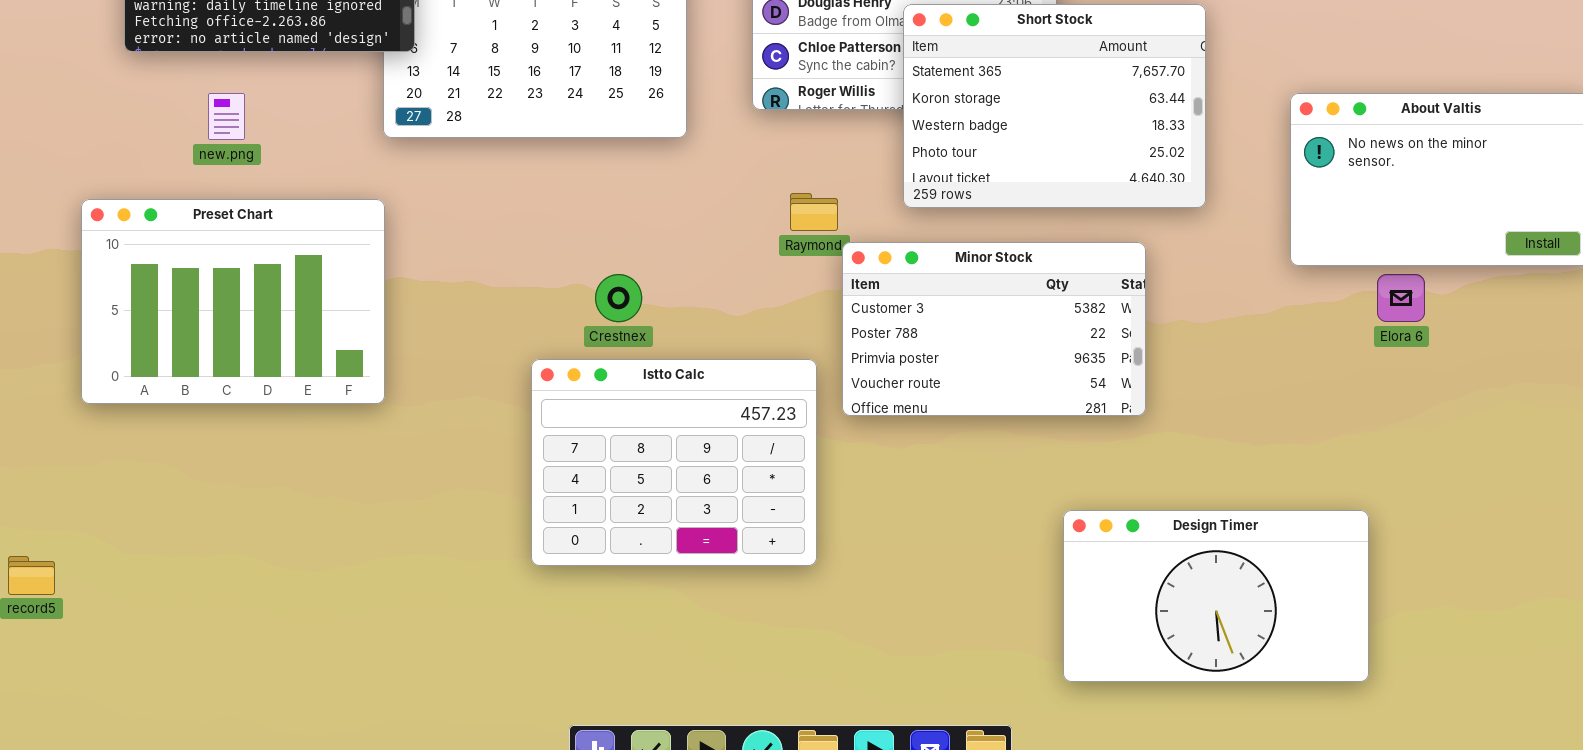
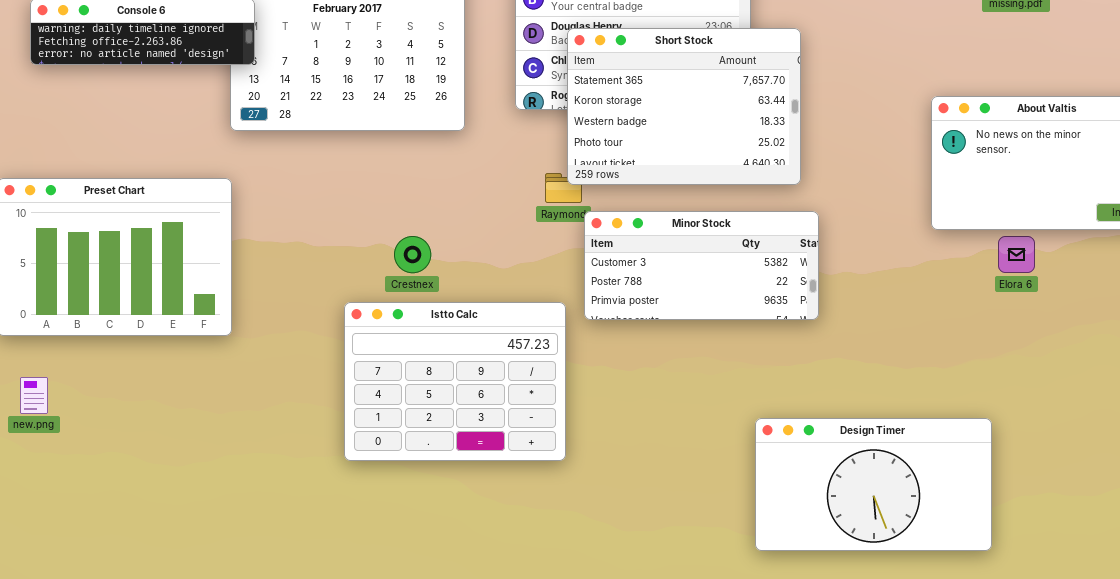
Short Stock: [903,4,1206,208] -> [567,28,801,185], moved
new.png: [208,93,245,140] -> [20,377,48,414], moved
Minor Stock: [842,242,1146,416] -> [584,211,819,320], resized

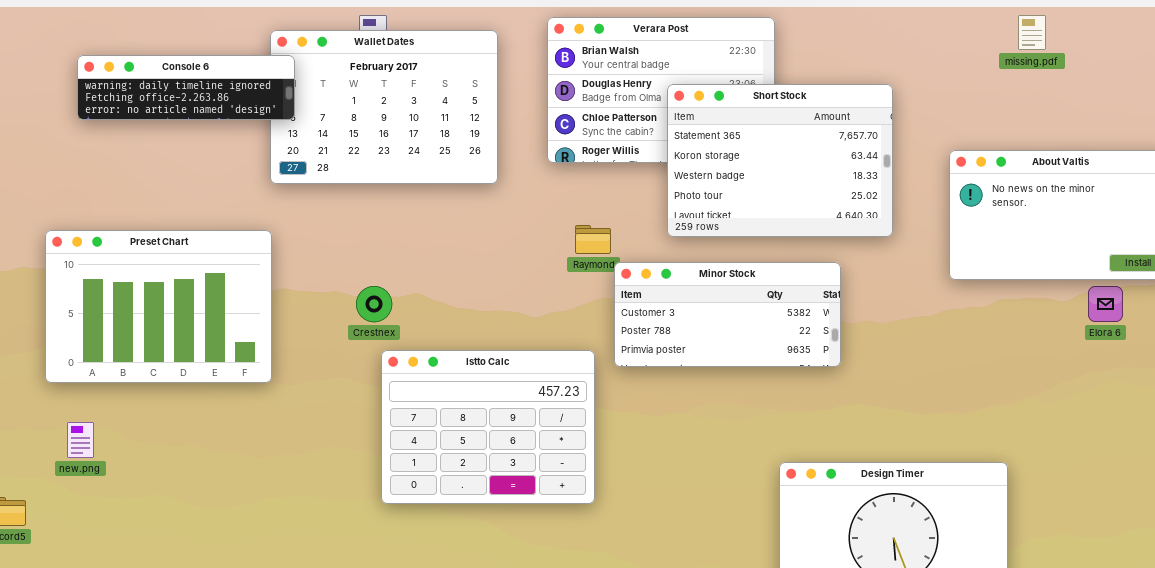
Short Stock: [567,28,801,185] -> [667,84,893,237], moved
Crestnex: [394,236,431,273] -> [356,286,392,322], moved
Elora 6: [998,236,1035,273] -> [1088,286,1123,322], moved

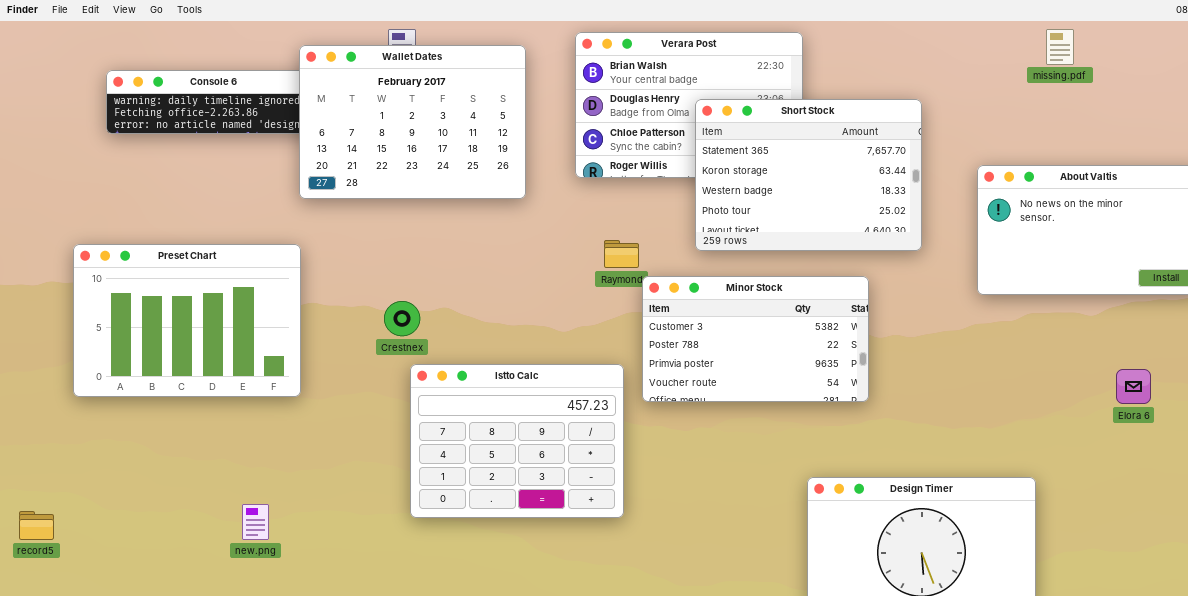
Wallet Dates: [270,30,498,184] -> [299,45,526,199], raised
Minor Stock: [614,262,841,367] -> [642,276,869,402], resized
Elora 6: [1088,286,1123,322] -> [1116,369,1151,404], moved
new.png: [67,422,94,458] -> [242,504,269,540], moved

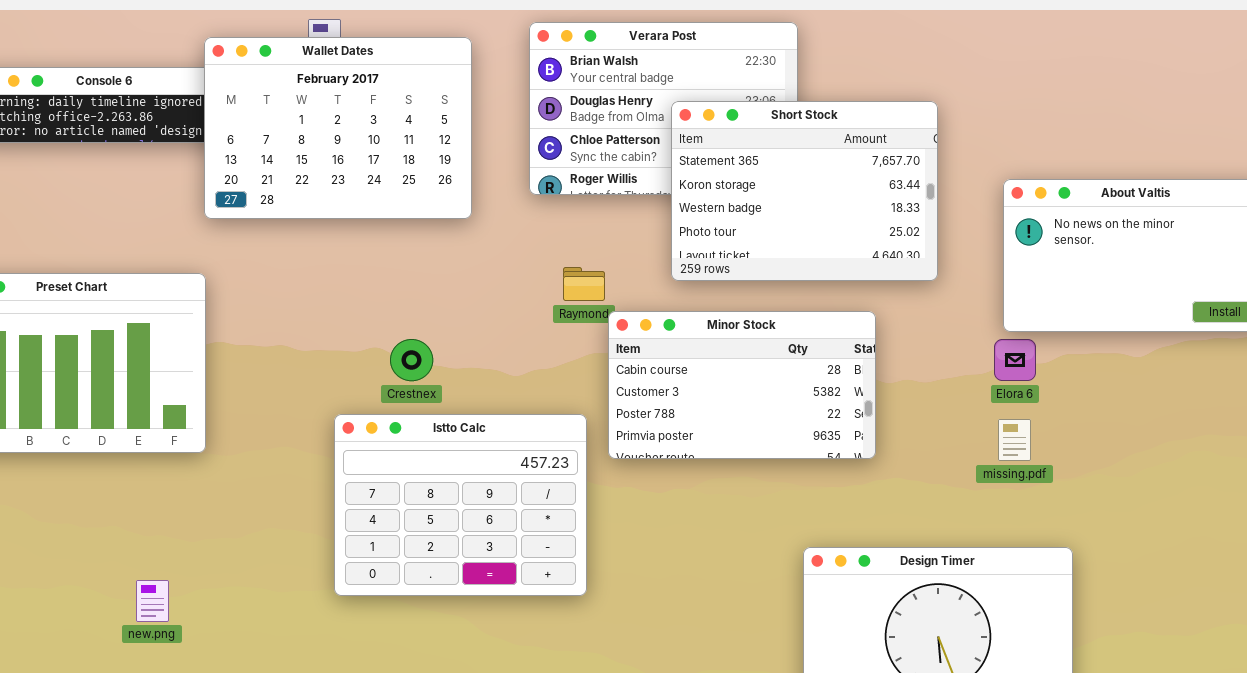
missing.pdf: [1046,29,1074,65] -> [998,419,1031,461], moved
Minor Stock: [642,276,869,402] -> [608,311,876,459], scrolled up 1 row
Crestnex: [384,301,420,336] -> [390,339,433,381], moved
Elora 6: [1116,369,1151,404] -> [994,339,1036,381], moved

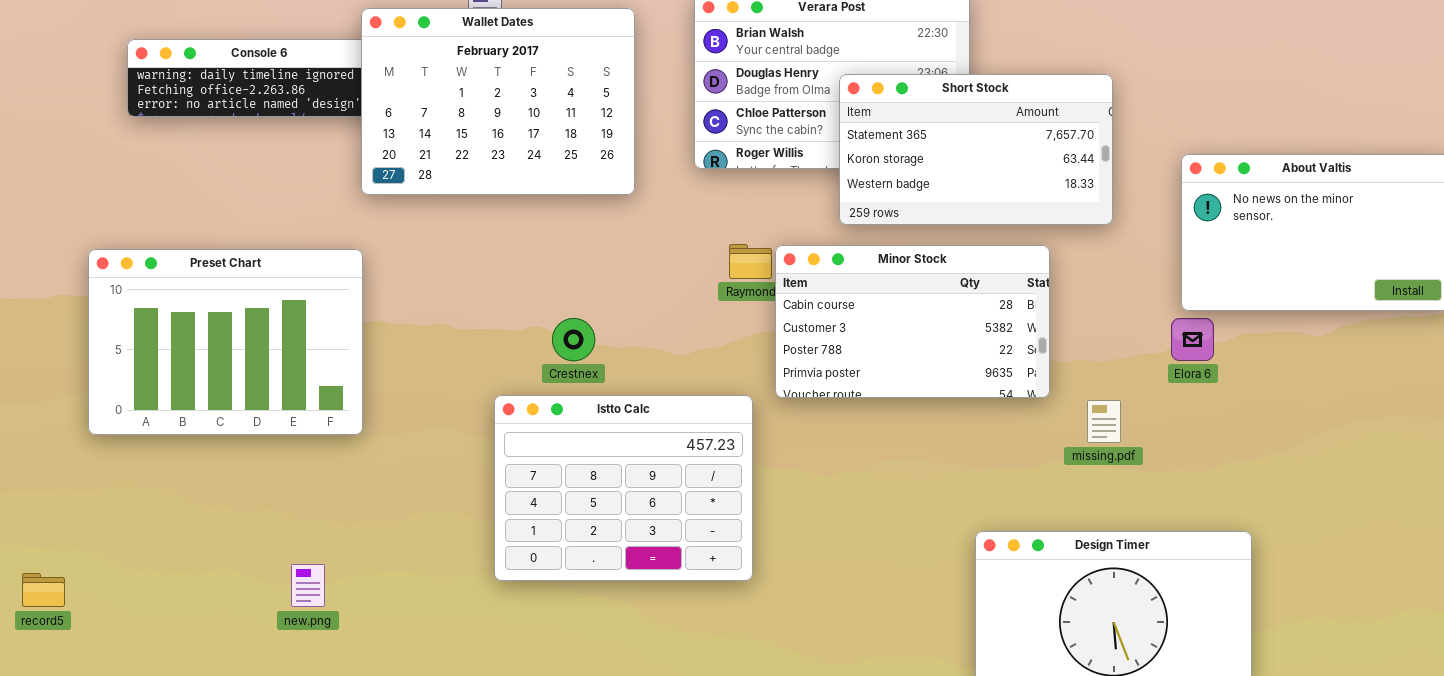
Short Stock: [671,101,938,281] -> [839,74,1113,225], resized
Minor Stock: [608,311,876,459] -> [775,245,1050,398], moved
missing.pdf: [998,419,1031,461] -> [1087,400,1121,443], moved

